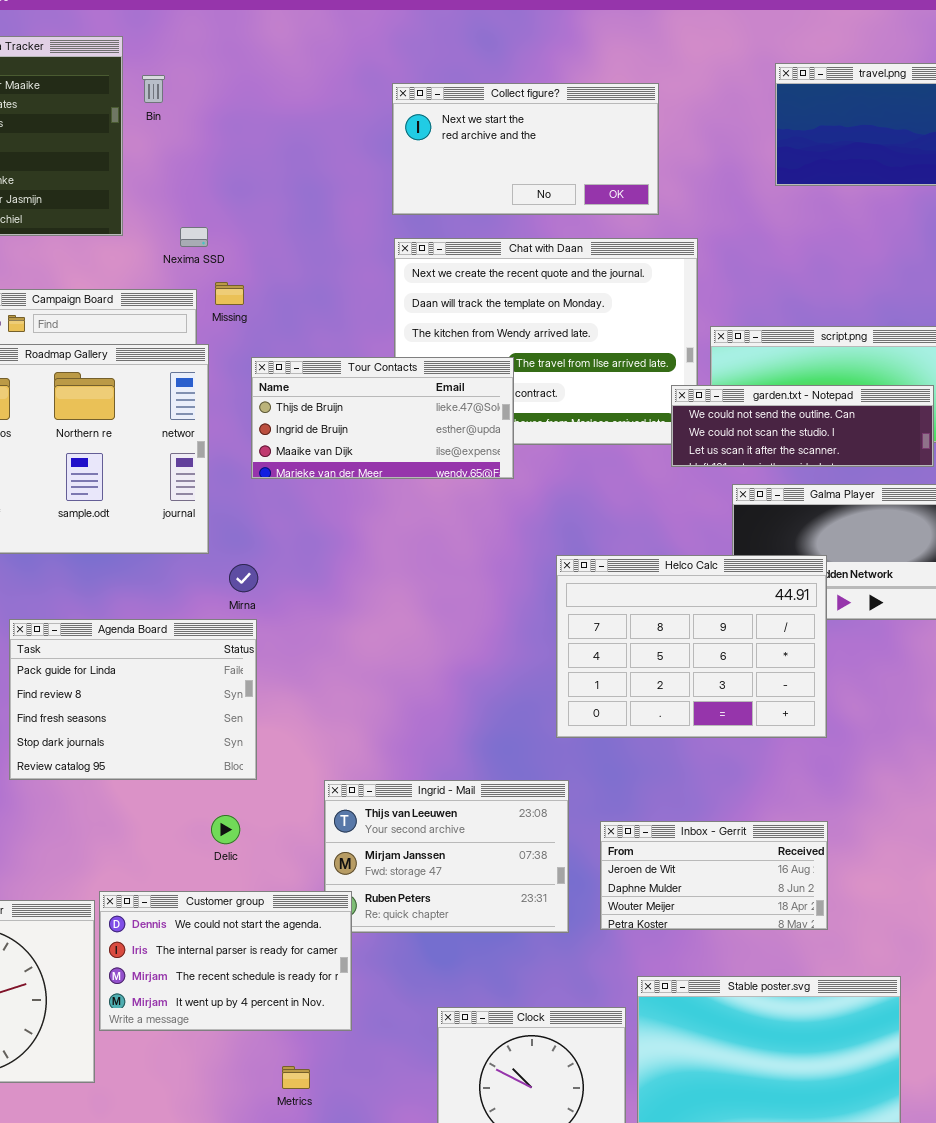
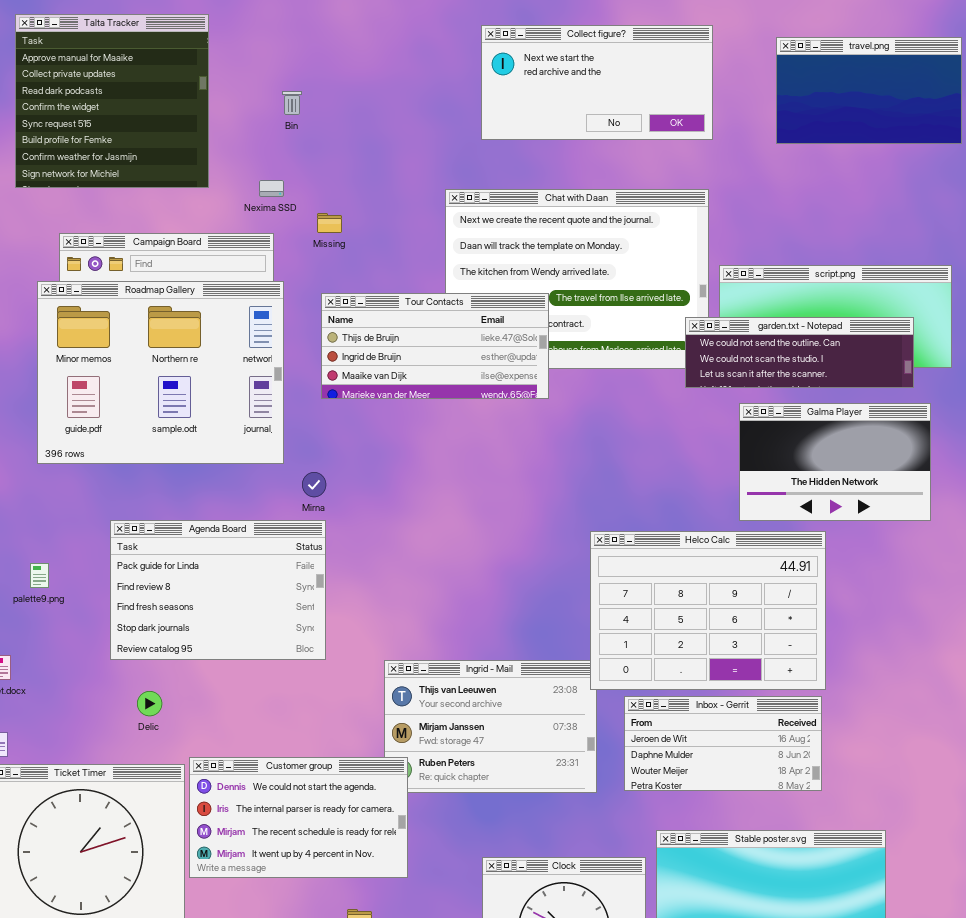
Bin: [142,75,165,103] -> [282,91,302,115], moved
Collect figure?: [392,83,659,215] -> [481,25,713,140], moved
Missing: [215,282,244,305] -> [317,213,342,233], moved
Helco Calc: [556,555,827,738] -> [590,531,826,690], moved
Delic: [211,815,240,844] -> [137,691,162,716], moved

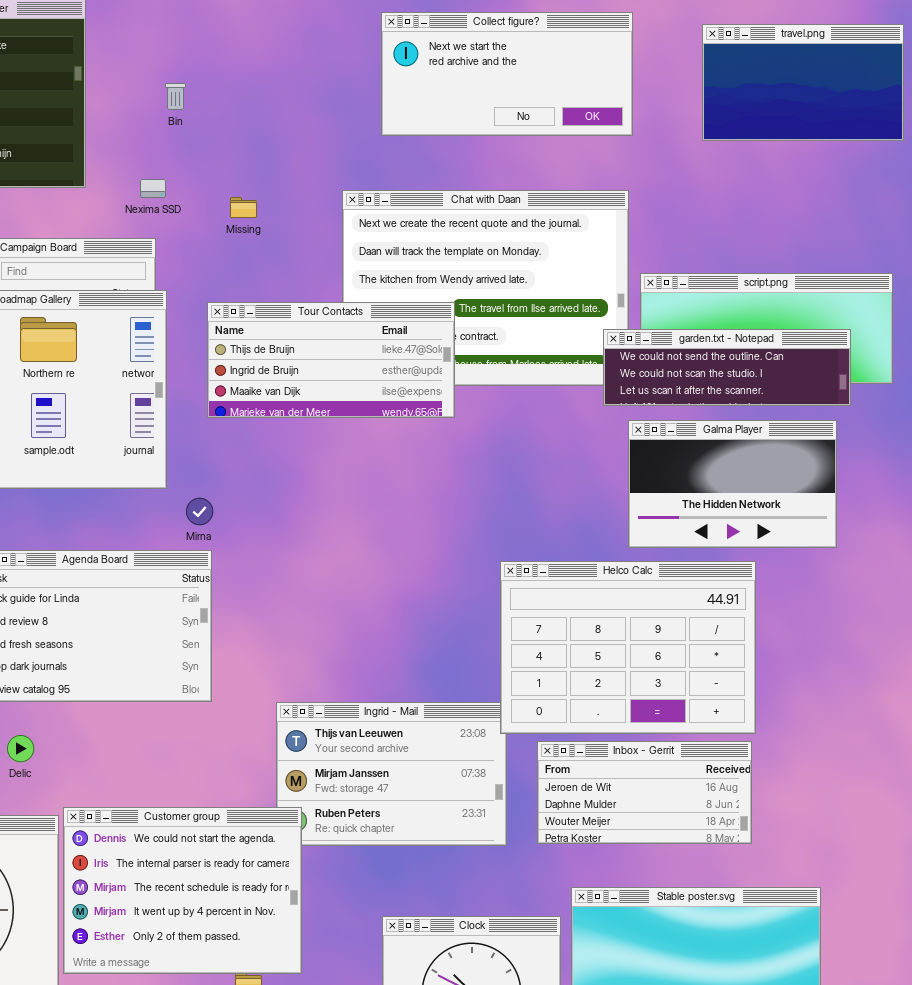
Missing: [317,213,342,233] -> [230,197,257,218], moved
Galma Player: [739,403,931,521] -> [628,420,837,548], moved
Customer group: [189,757,408,878] -> [63,807,302,974], resized

